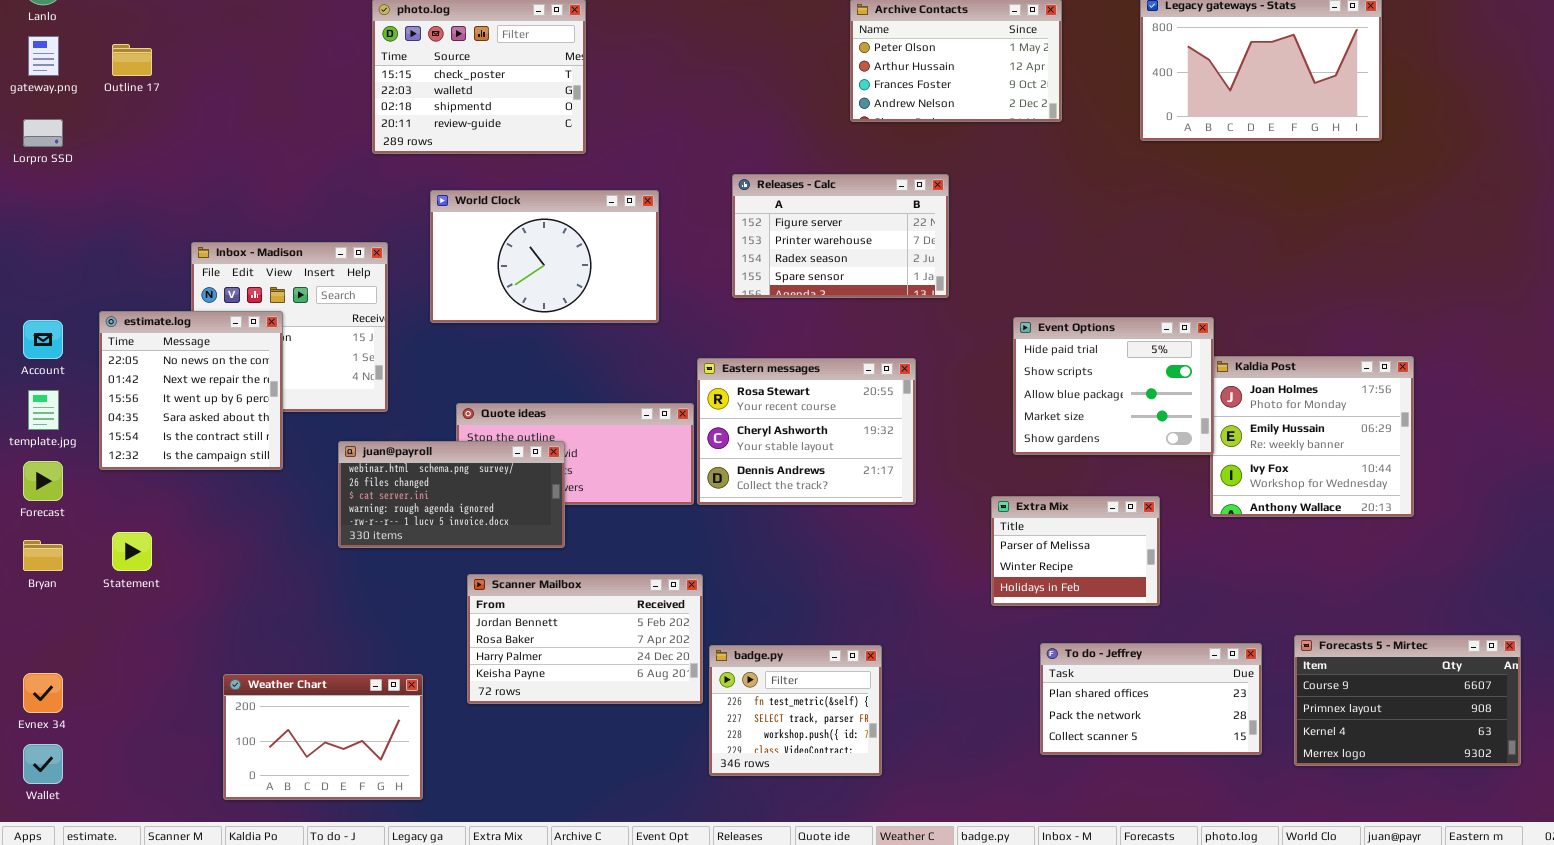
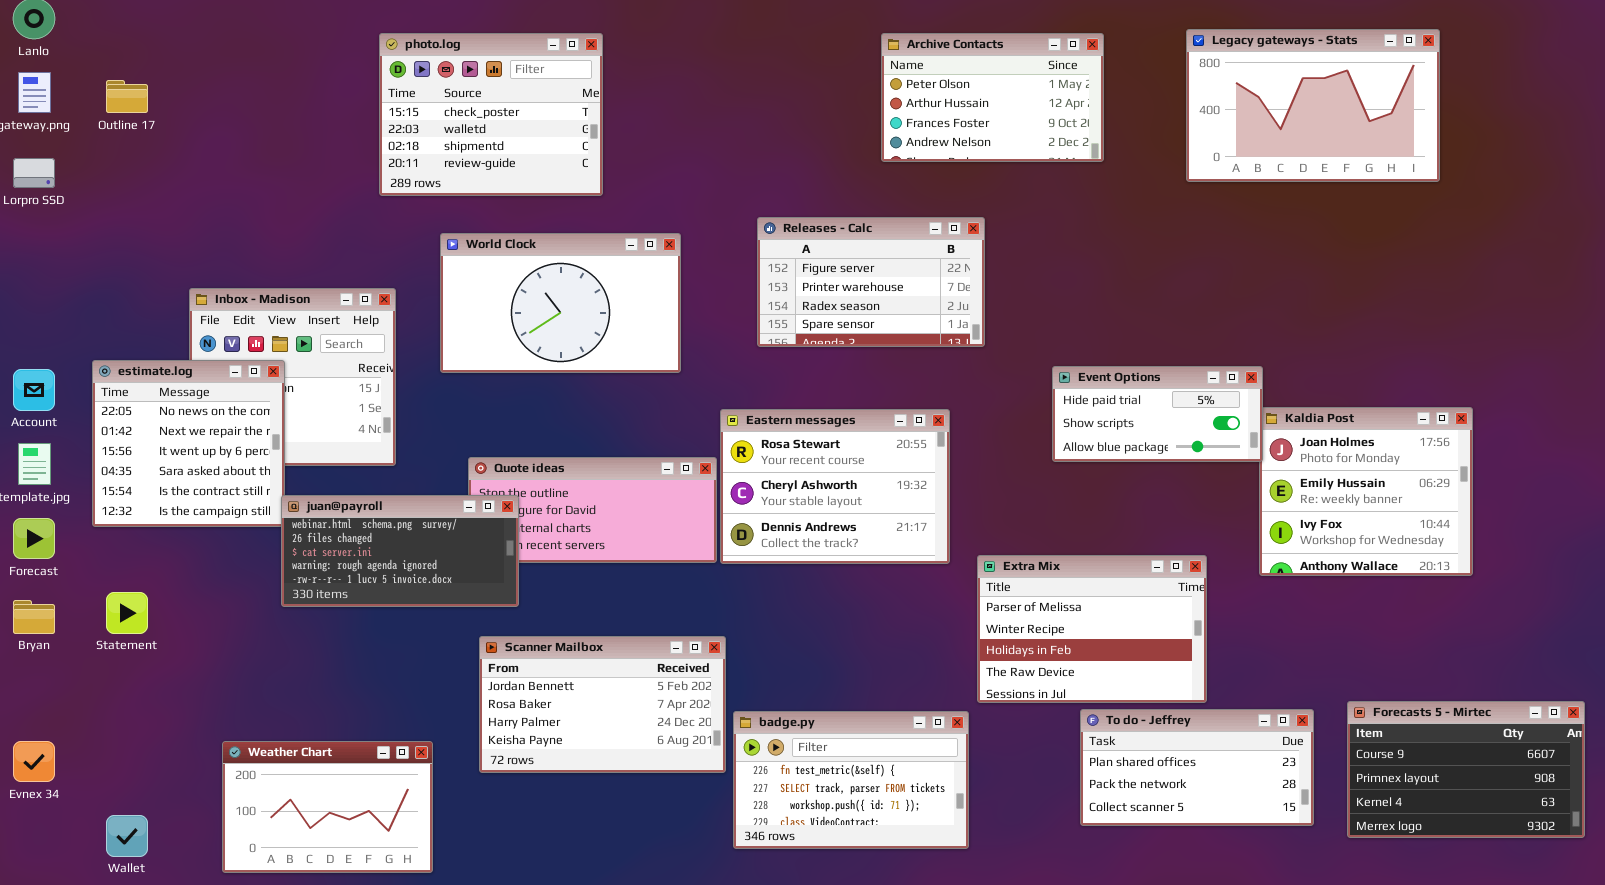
Event Options: [1013,317,1214,455] -> [1052,366,1263,462], resized
juan@payroll: [338,441,565,548] -> [281,495,519,607], moved
Extra Mix: [991,496,1160,606] -> [977,555,1207,703], resized
badge.py: [709,645,882,776] -> [733,711,969,849], resized
Wallet: [23,744,63,784] -> [106,815,148,857], moved

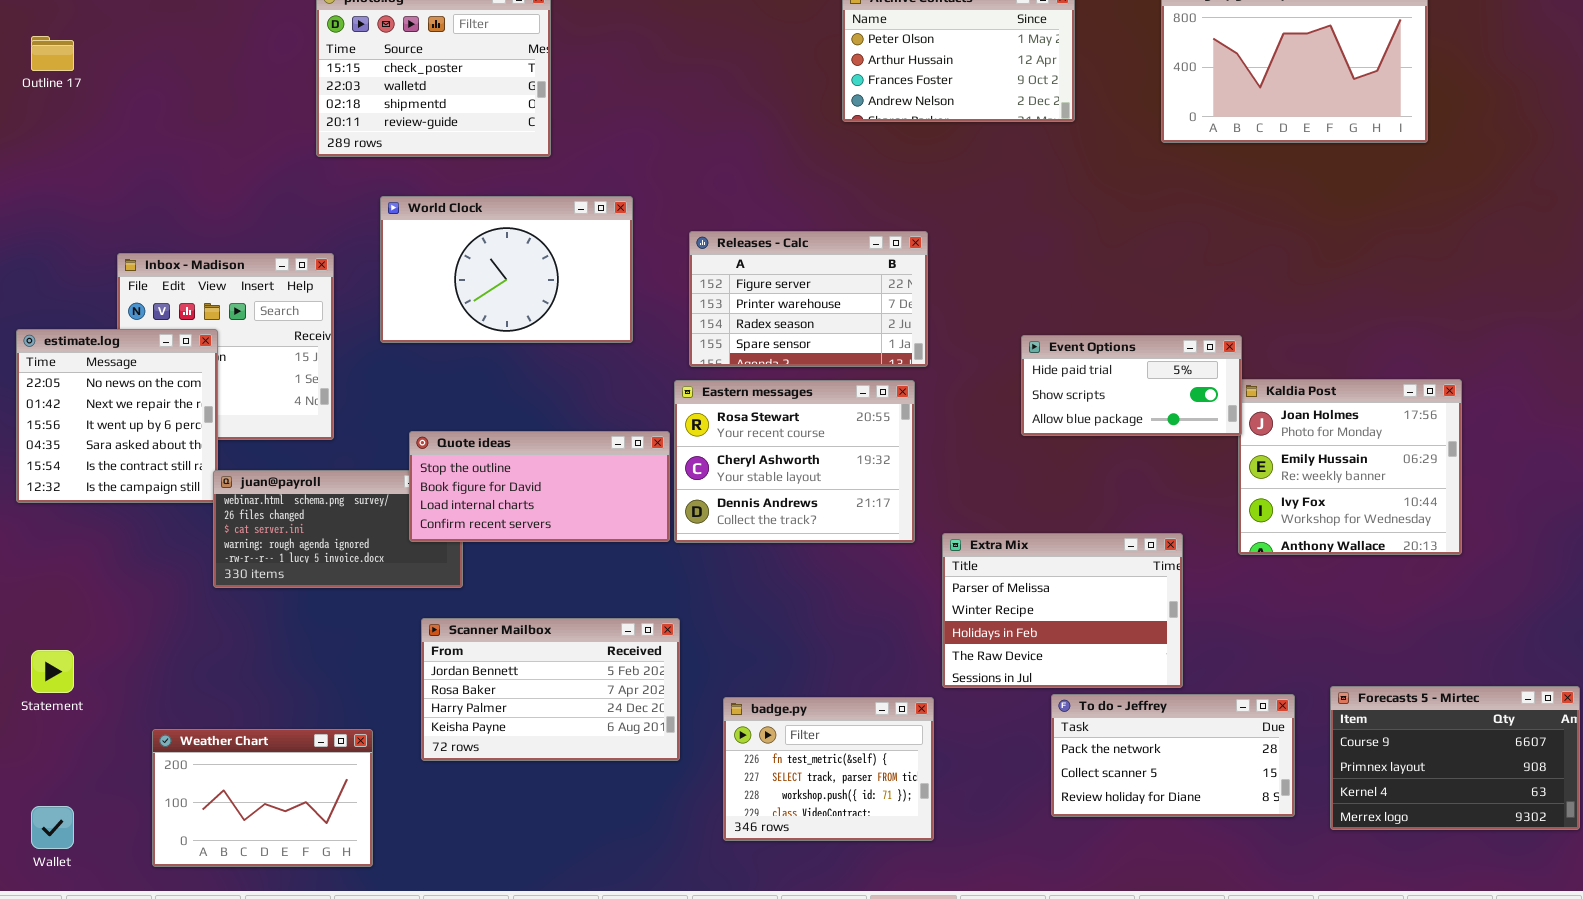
Releases - Calc: [757,217,985,347] -> [689,231,928,367], moved
Quote ideas: [468,457,717,563] -> [409,431,670,542], raised
Statement: [106,592,148,634] -> [31,650,74,693], moved
To do - Jeffrey: [1080,709,1314,826] -> [1051,694,1295,817], scrolled down 1 row
badge.py: [733,711,969,849] -> [723,697,934,841], resized

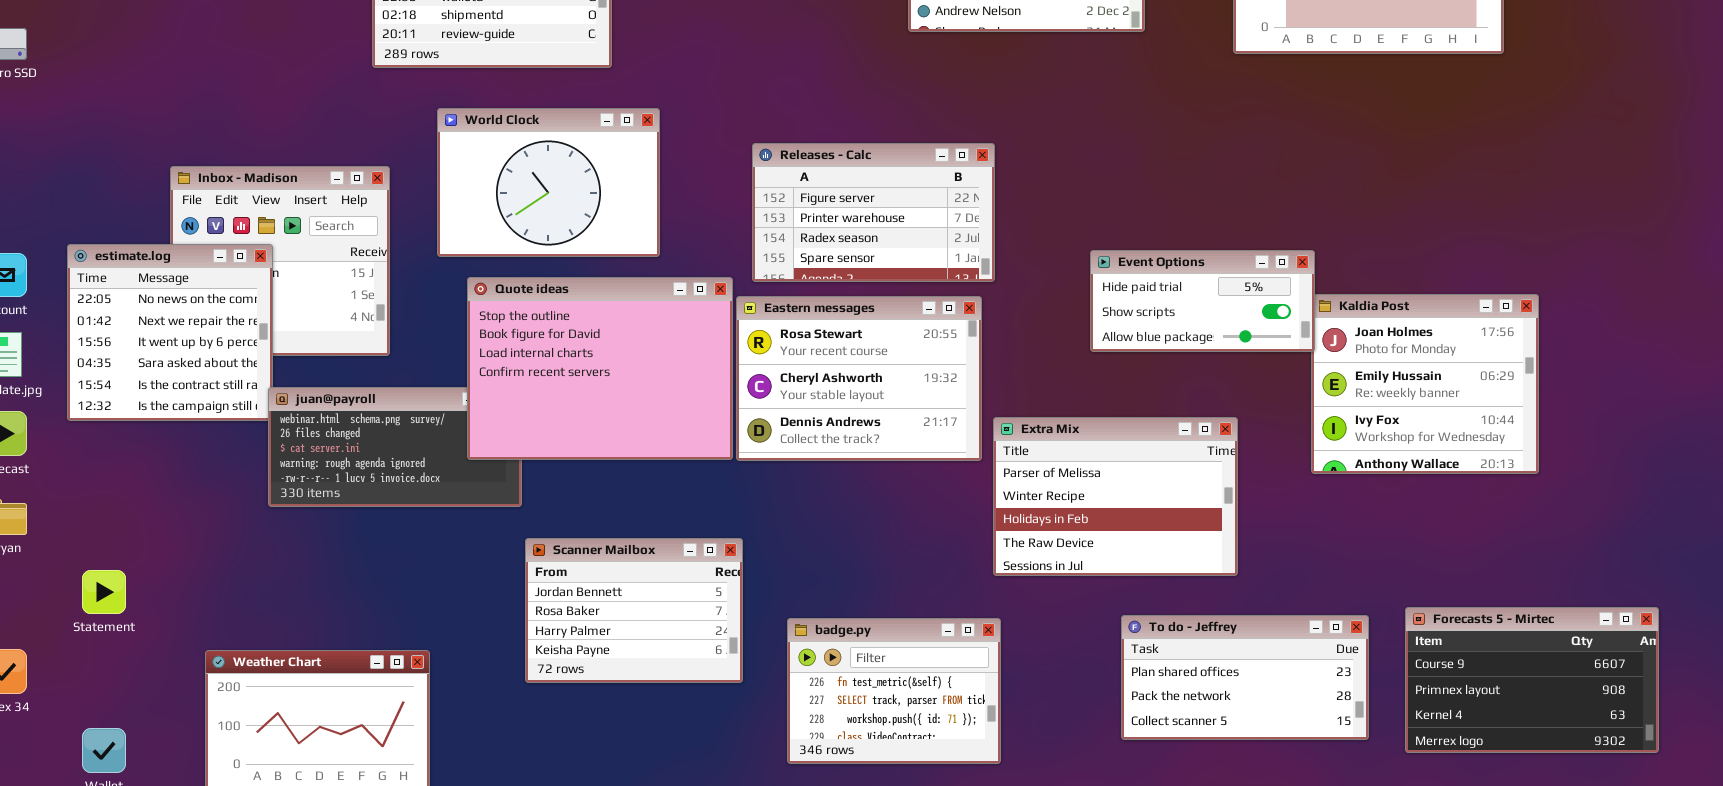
World Clock: [380,196,633,343] -> [437,108,660,257], resized
Quote ideas: [409,431,670,542] -> [467,277,733,460], resized
Extra Mix: [942,533,1183,688] -> [993,417,1238,576], moved
Scanner Mailbox: [421,618,680,761] -> [525,538,743,683], resized
To do - Jeffrey: [1051,694,1295,817] -> [1121,615,1369,740], scrolled up 1 row

